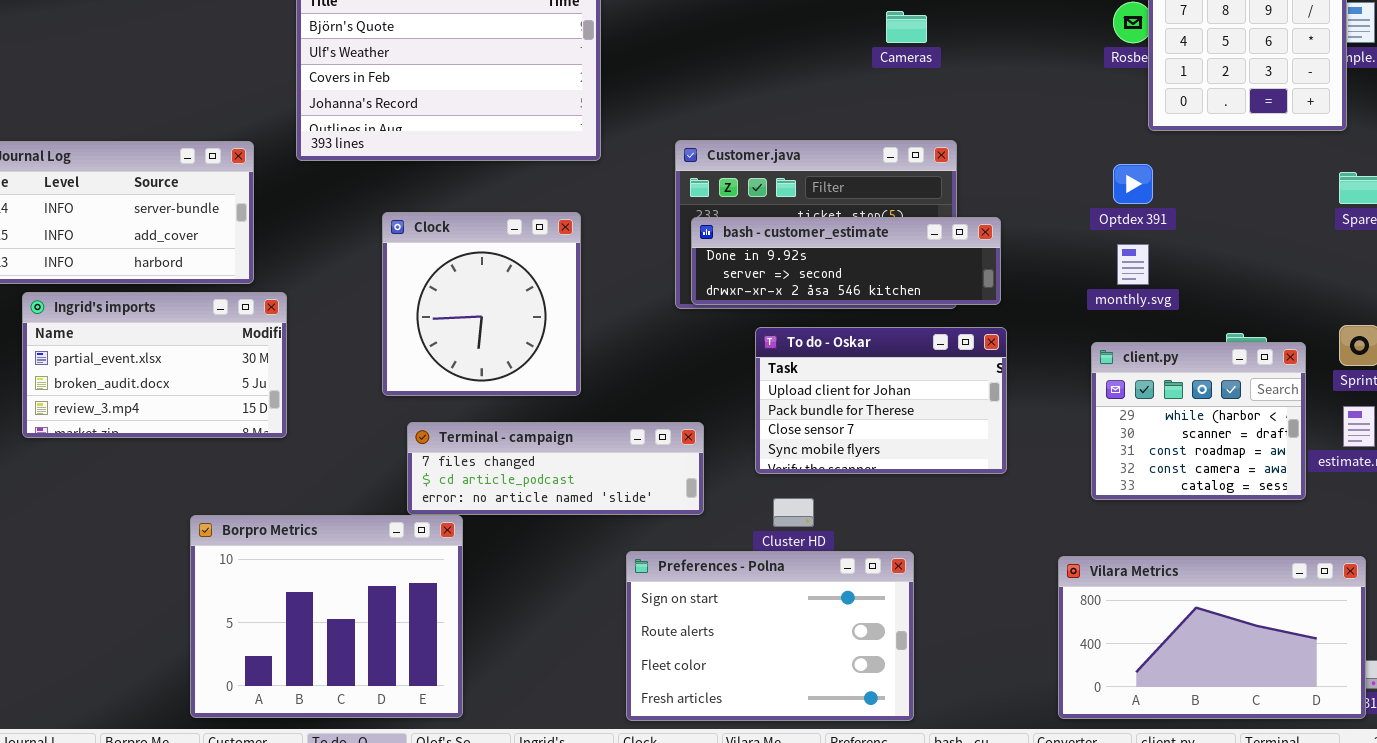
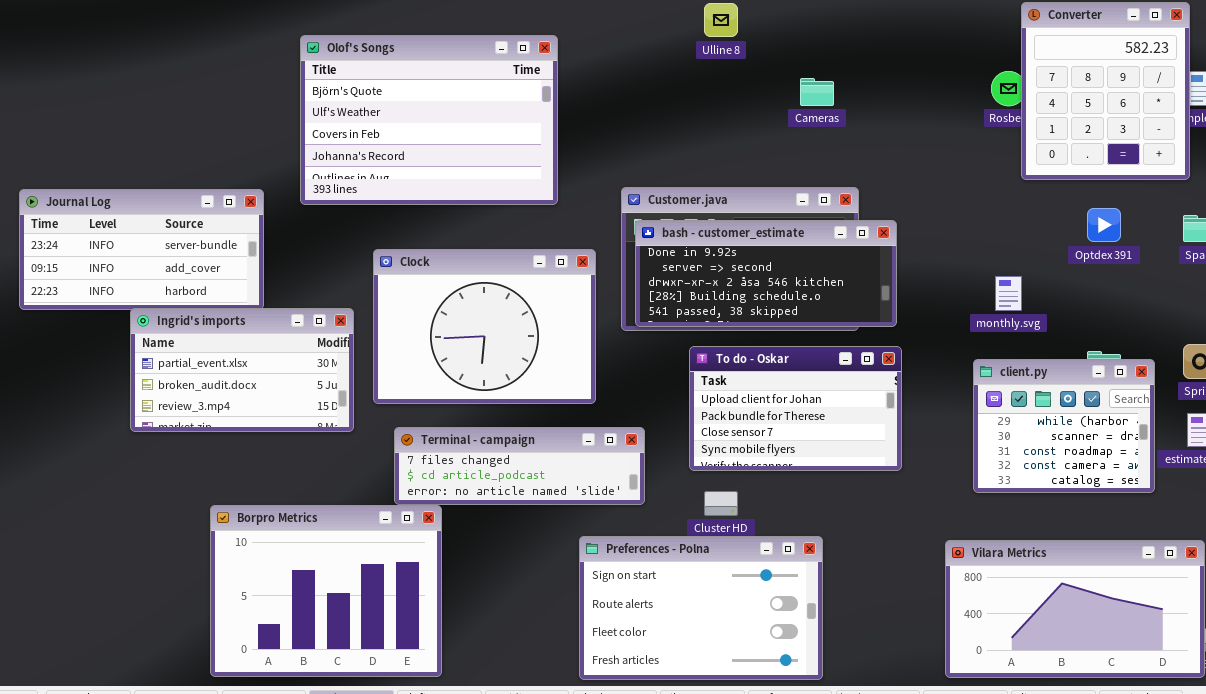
Optdex 391: [1113,164,1153,204] -> [1087,208,1121,242], moved
Clock: [382,212,581,396] -> [373,249,596,404], resized
bash - customer_estimate: [691,217,1001,305] -> [635,220,897,327], resized
Ingrid's imports: [22,292,287,438] -> [130,308,354,432], moved

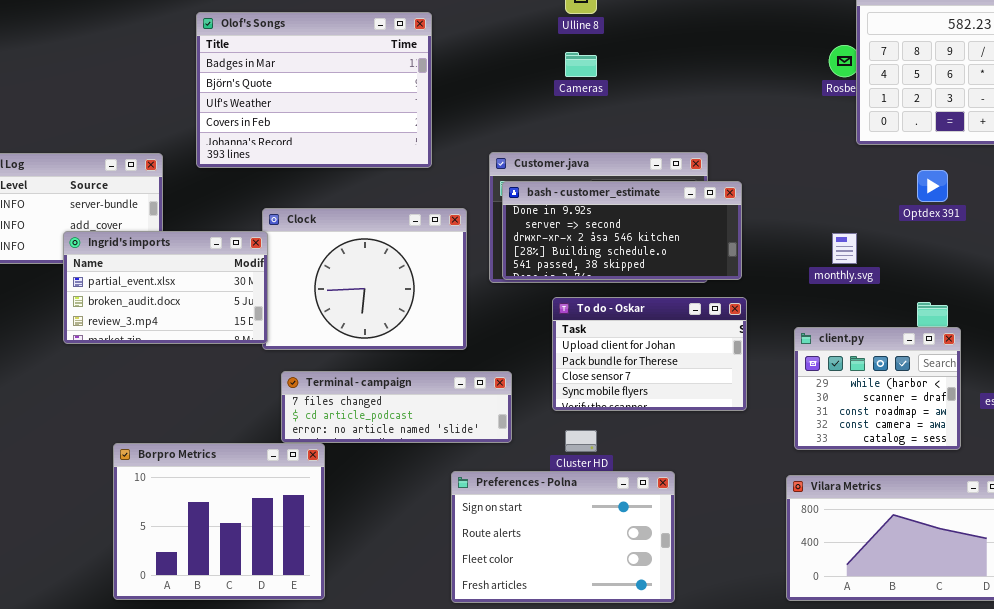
Olof's Songs: [300,35,558,205] -> [196,12,432,168], scrolled up 1 row
Cameras: [800,78,834,106] -> [565,52,597,77], moved
Ingrid's imports: [130,308,354,432] -> [63,231,268,344], moved
client.py: [973,359,1155,493] -> [794,327,961,450], moved

